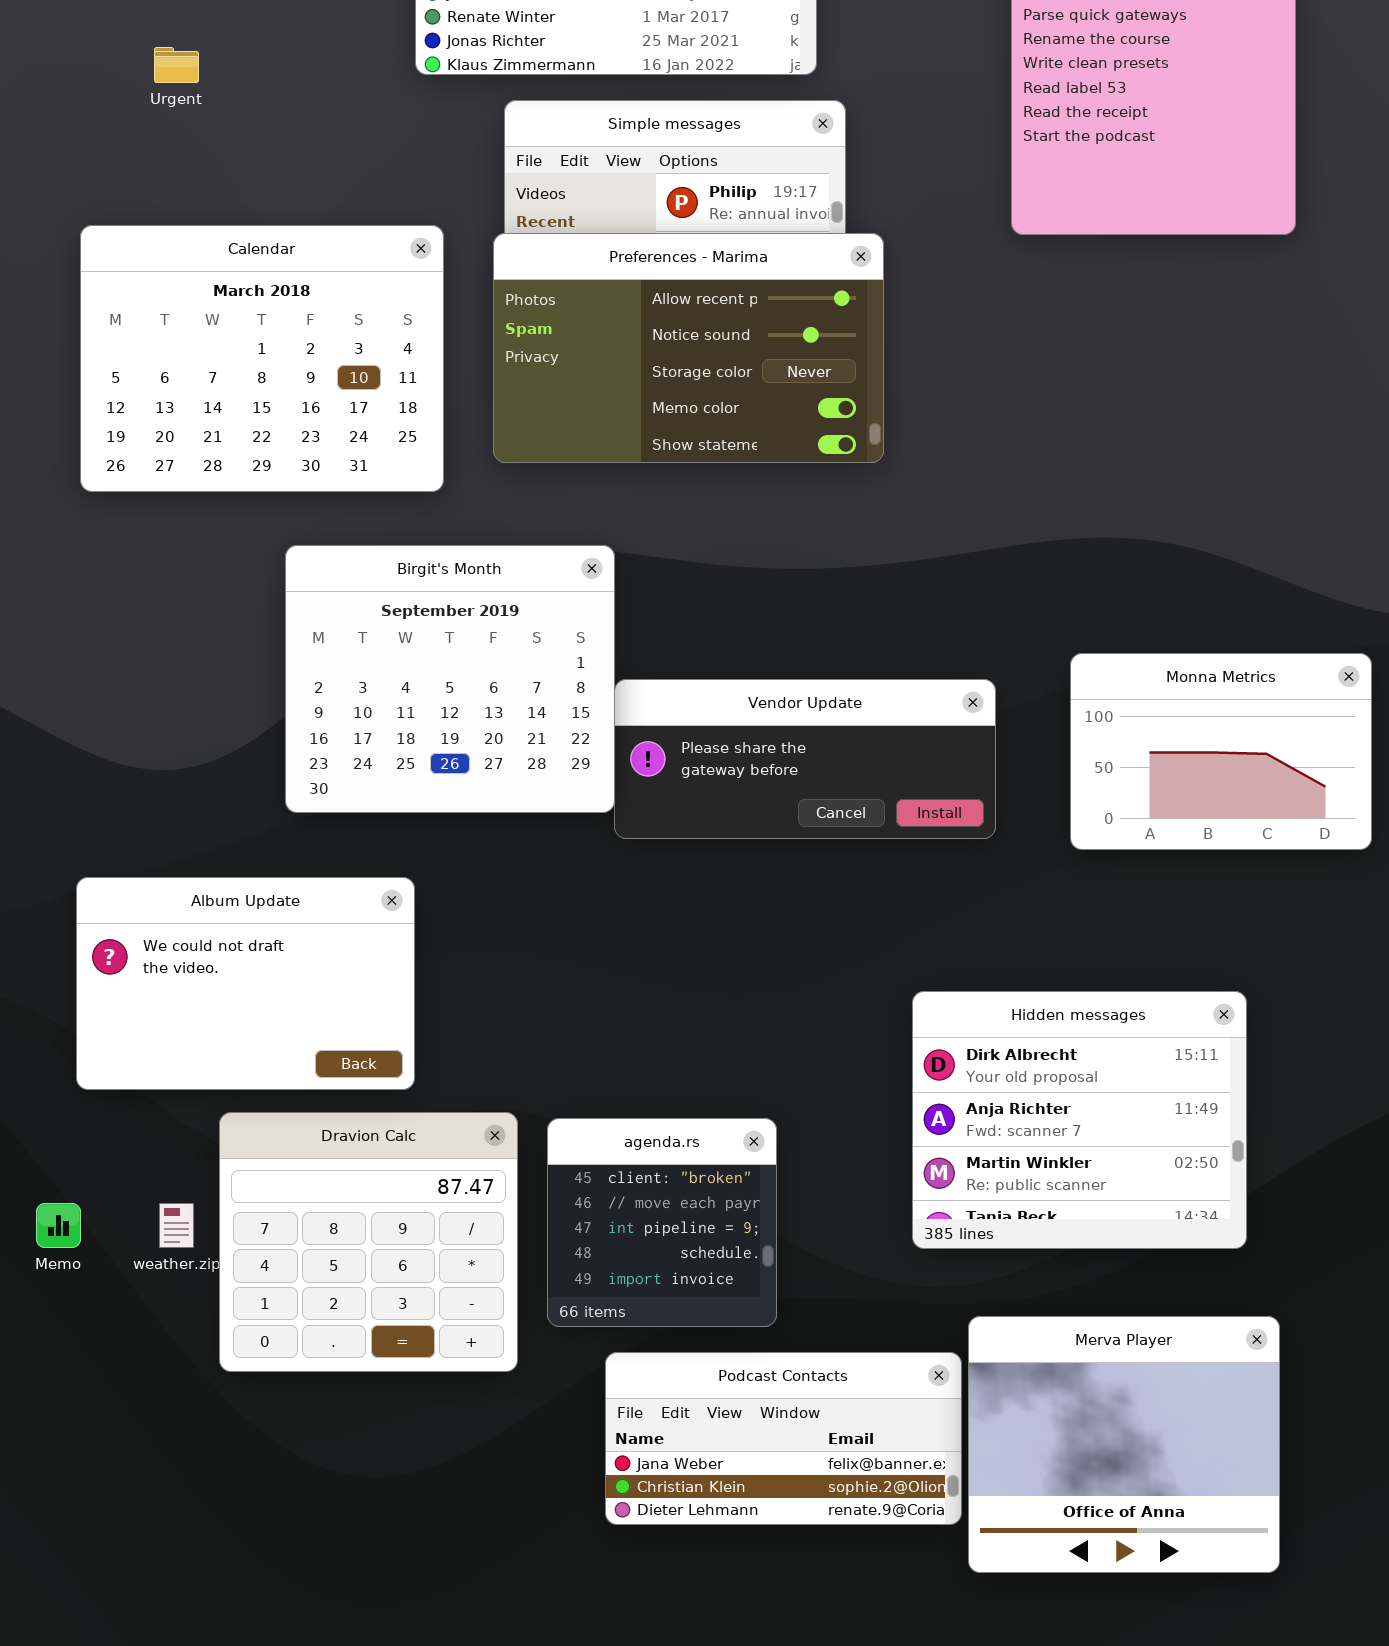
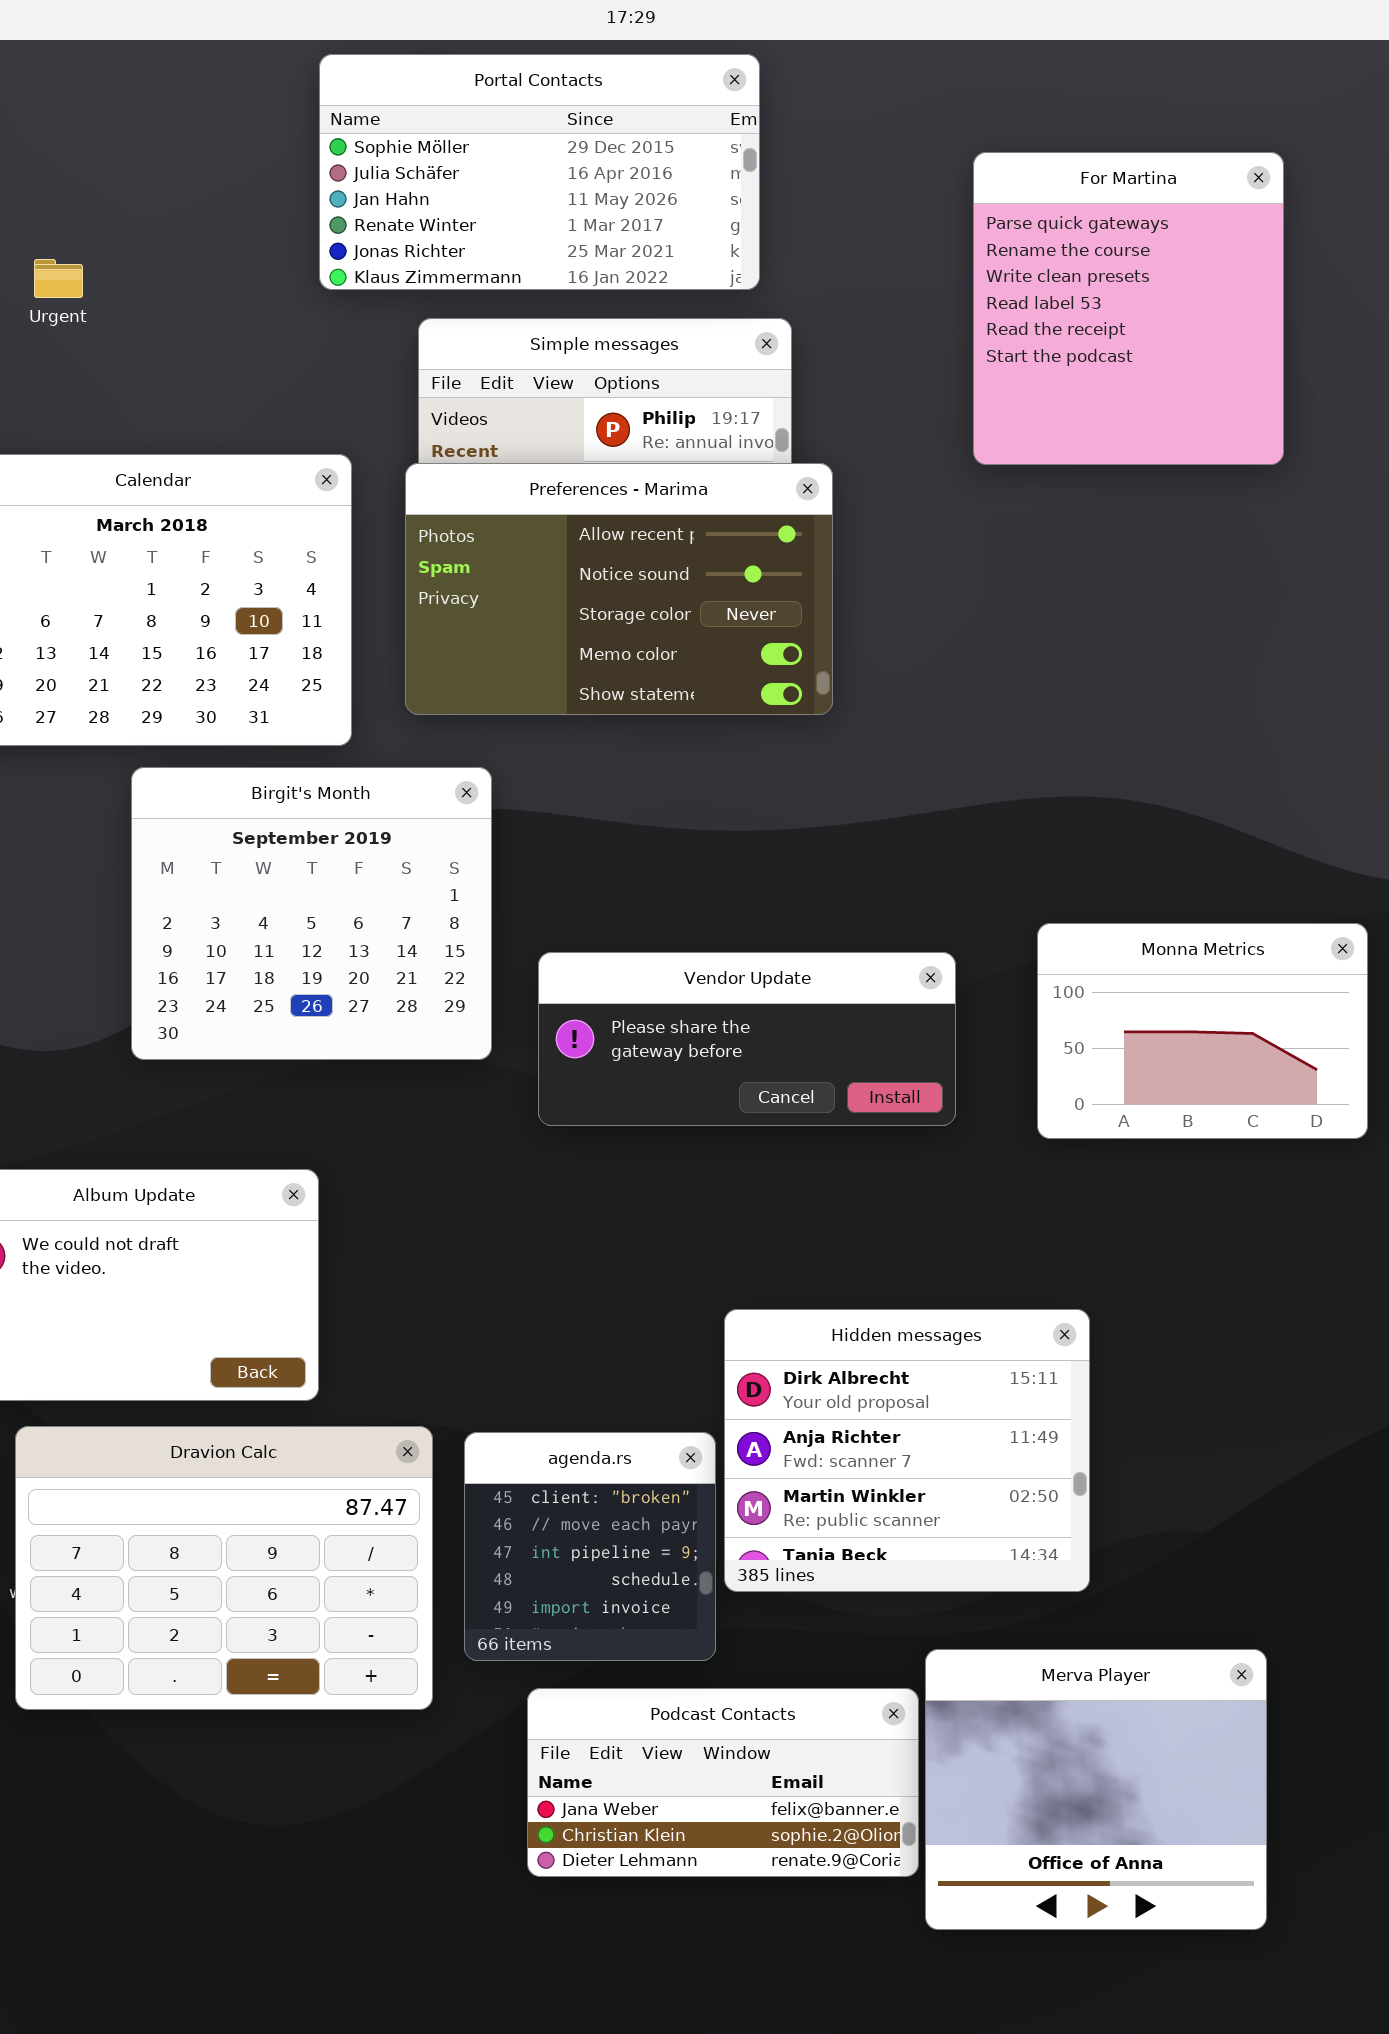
Birgit's Month: [285,545,615,813] -> [131,767,492,1060], moved
Hidden messages: [912,991,1247,1249] -> [724,1309,1090,1592], moved
Dravion Calc: [219,1112,518,1372] -> [15,1426,433,1710], resized

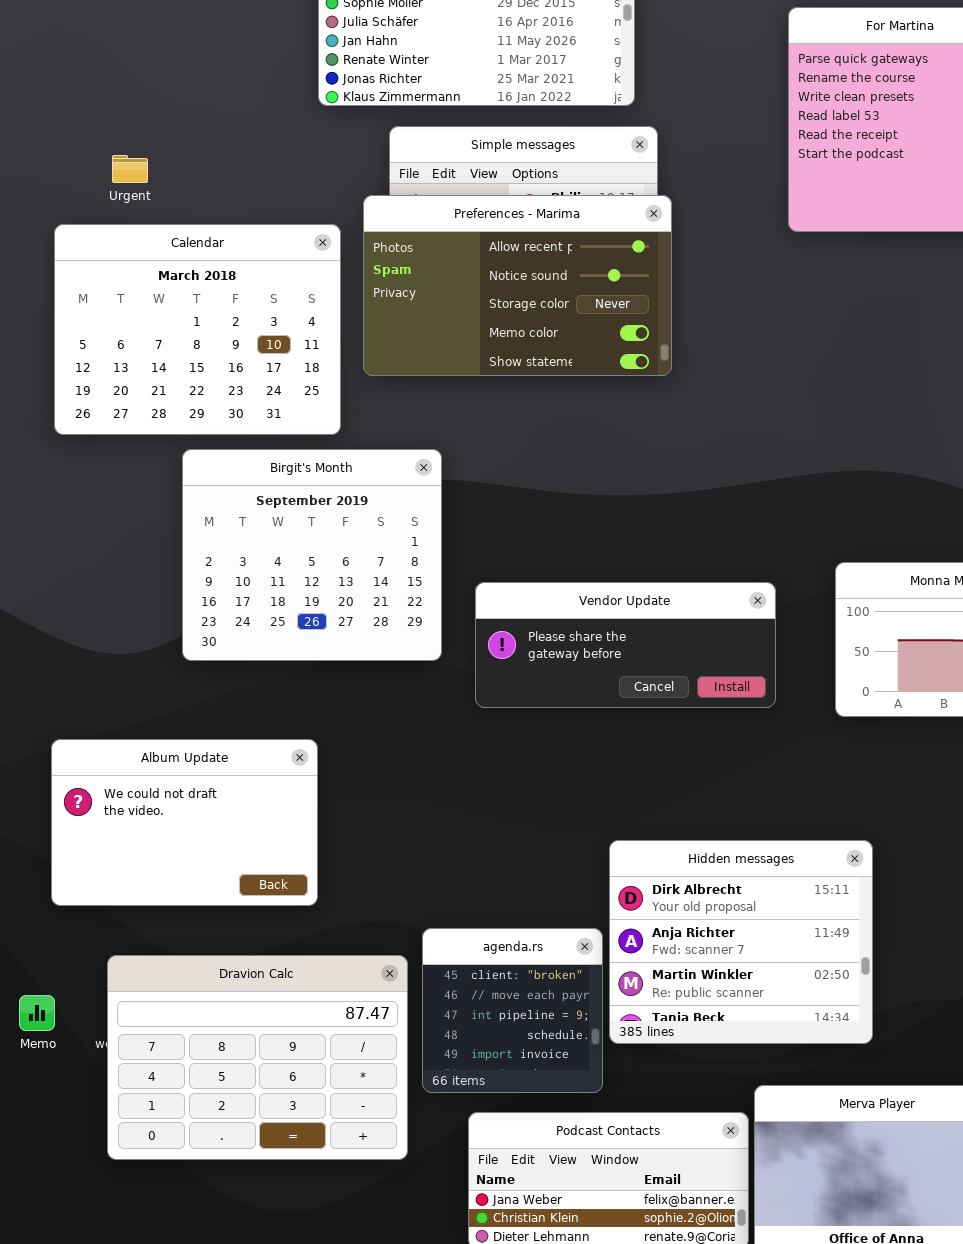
Urgent: [34,259,83,298] -> [112,155,148,183], moved
Preferences - Marima: [405,463,833,715] -> [363,195,672,376], moved
Dravion Calc: [15,1426,433,1710] -> [107,955,408,1160], moved

